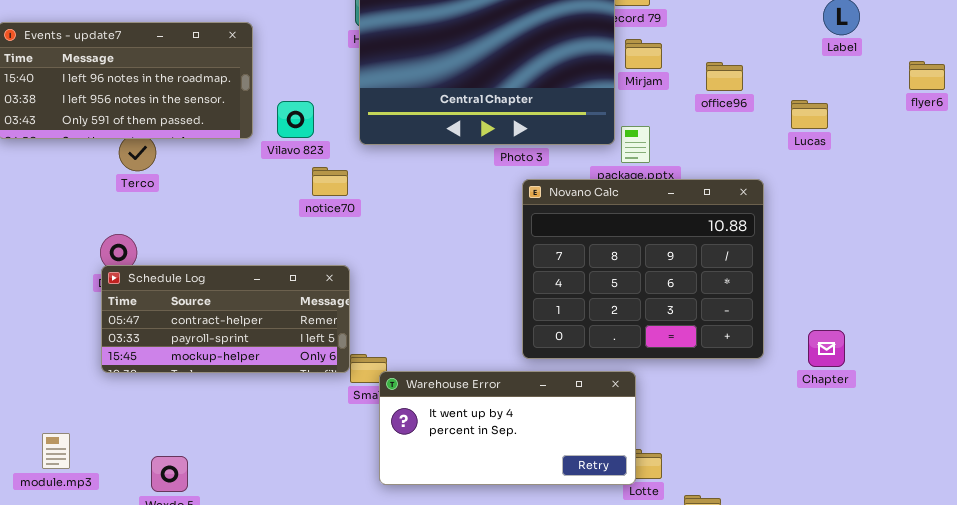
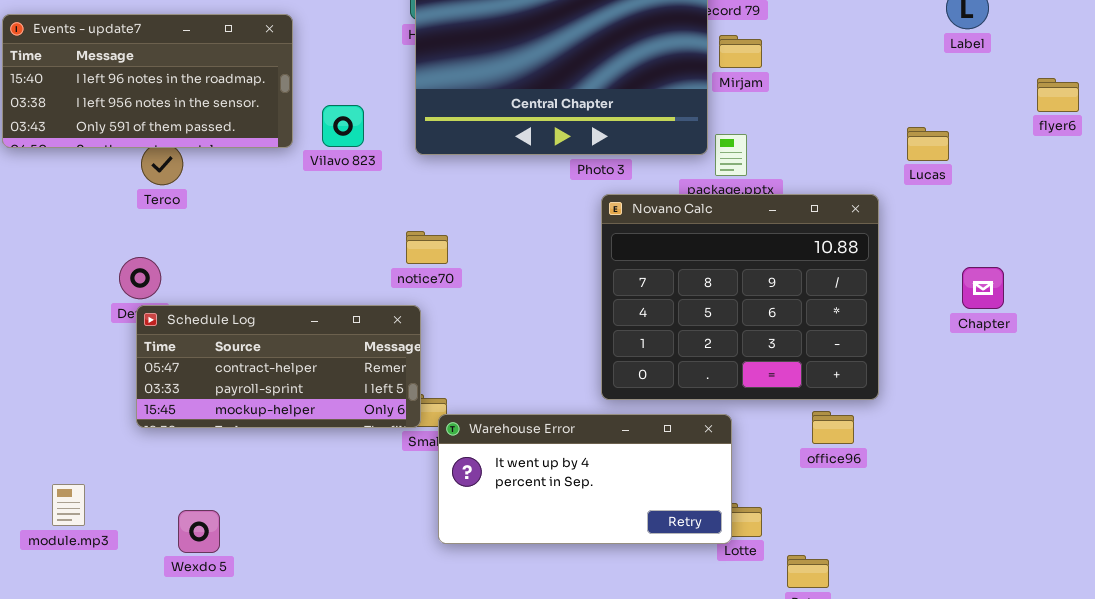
flyer6: [909,61,945,90] -> [1037,78,1079,112], moved
office96: [706,62,743,91] -> [812,411,854,444], moved
Lucas: [791,100,828,129] -> [907,127,949,161], moved
notice70: [312,167,348,196] -> [406,231,448,264], moved
Schedule Log: [101,265,350,373] -> [136,305,421,428], moved
Chapter: [808,330,845,367] -> [962,267,1004,309], moved

